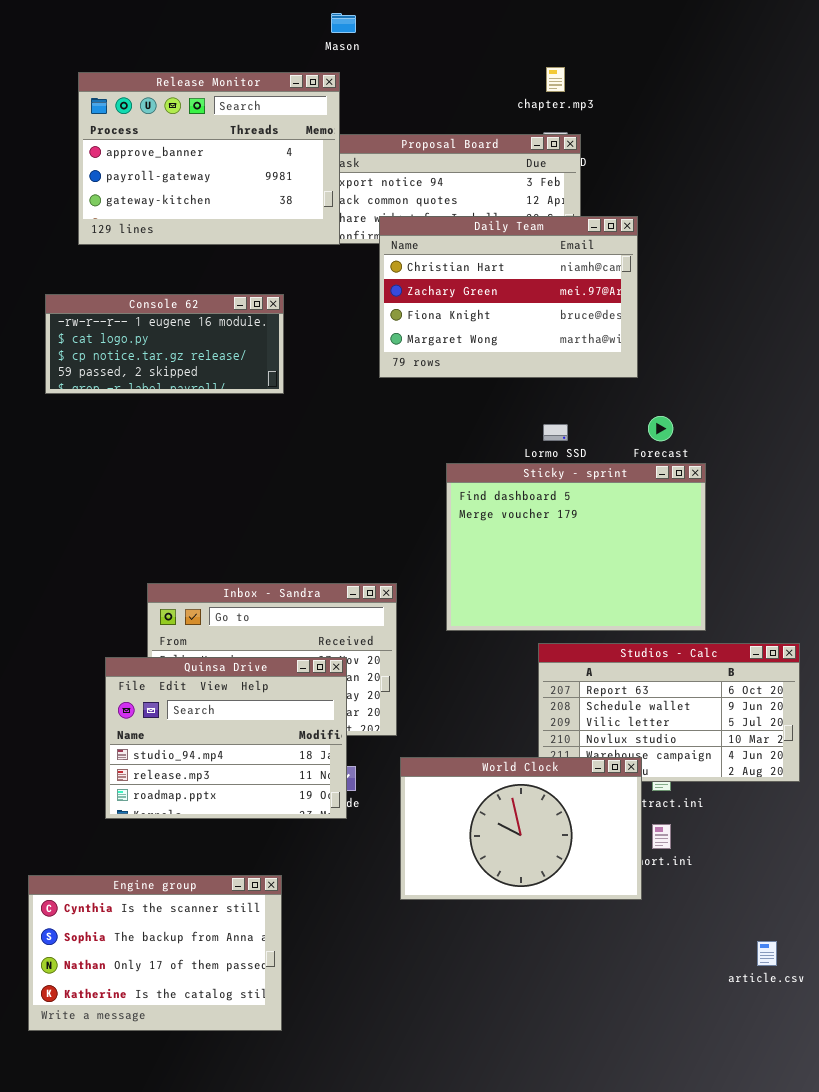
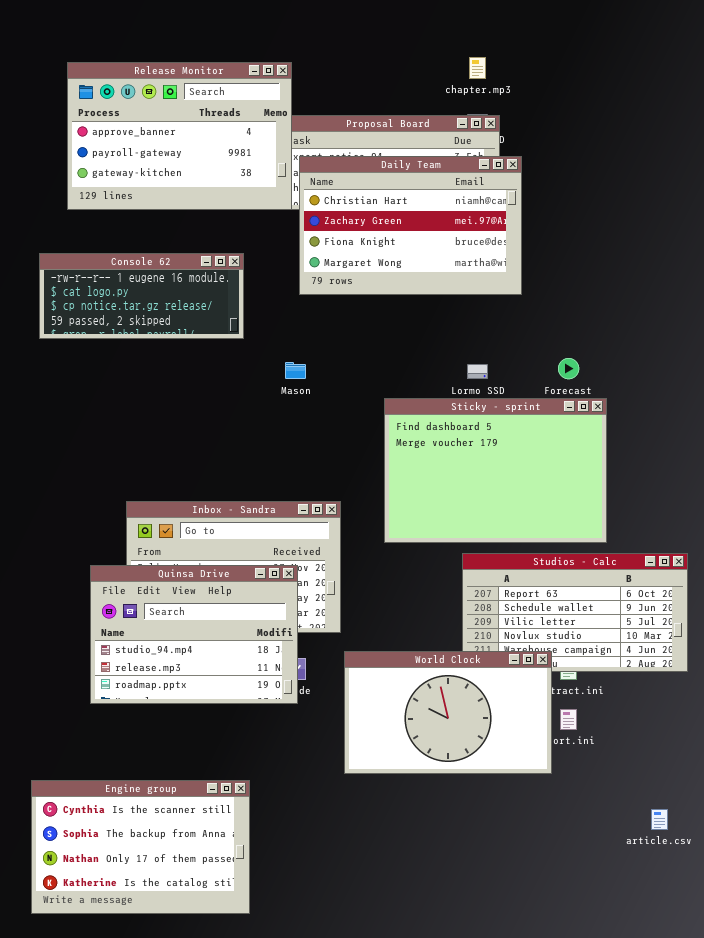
Mason: [331,13,356,33] -> [285,362,306,379], moved
Daily Team: [379,216,638,378] -> [299,156,522,295], moved
Engine group: [28,875,282,1031] -> [31,780,250,914], moved

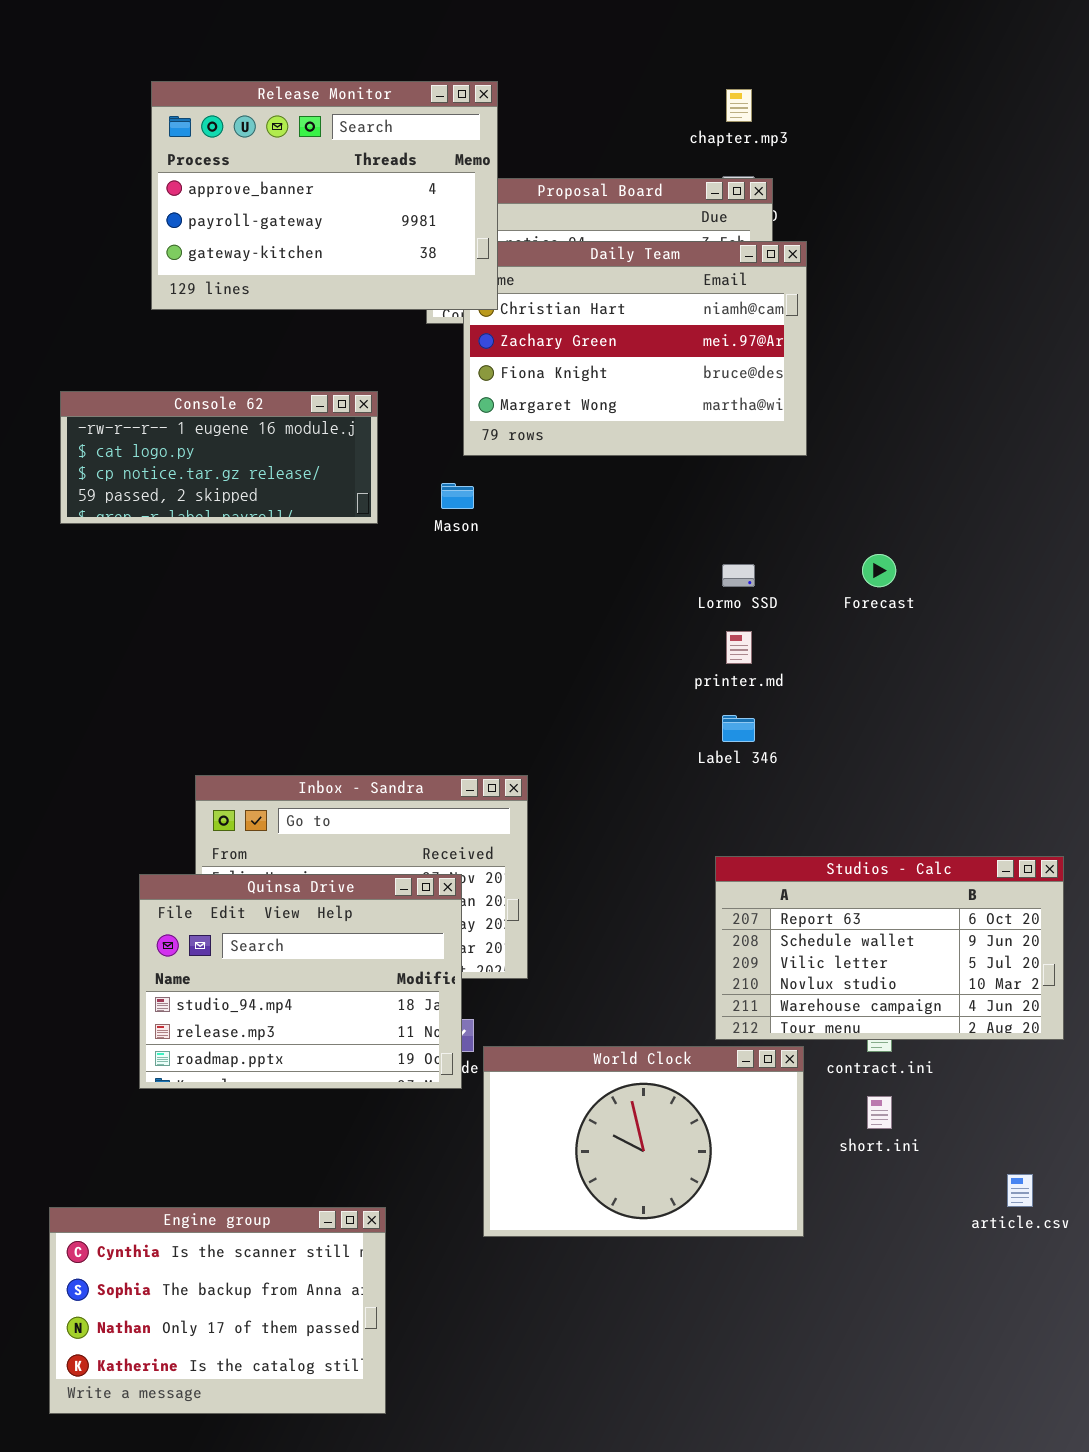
Release Monitor: [67,62,292,210] -> [151,81,498,310], moved
Mason: [285,362,306,379] -> [441,483,474,509], moved
Sticky - sprint: [384,398,607,543] -> none, closed
World Clock: [344,651,552,774] -> [483,1046,804,1237], moved
article.csv: [651,809,668,830] -> [1007,1174,1033,1207], moved

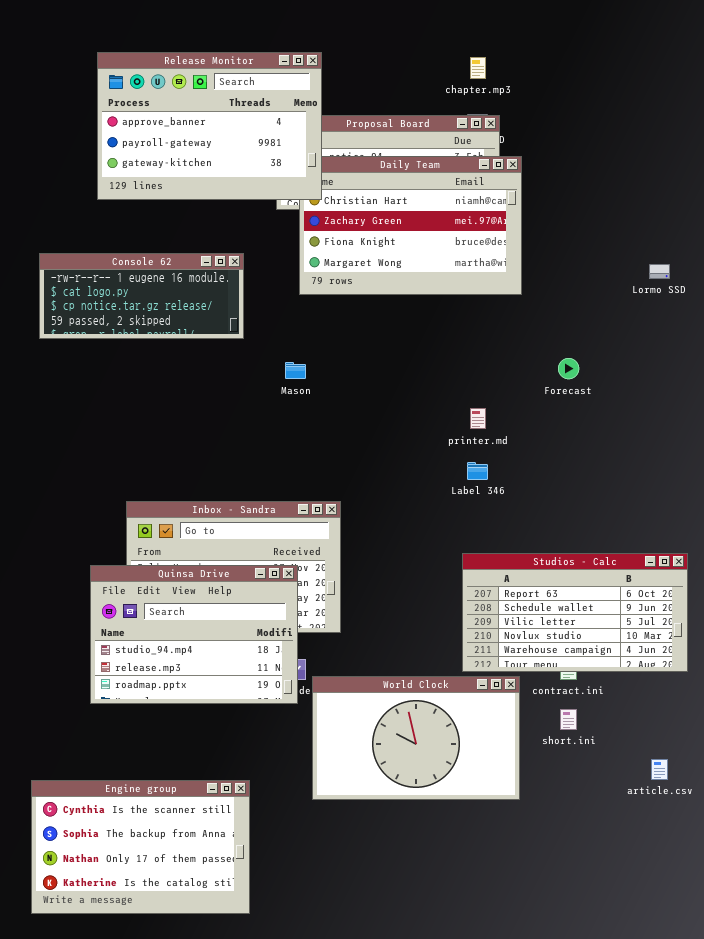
Mason: [441,483,474,509] -> [285,362,306,379], moved
Lormo SSD: [722,564,755,587] -> [649,264,670,279], moved

